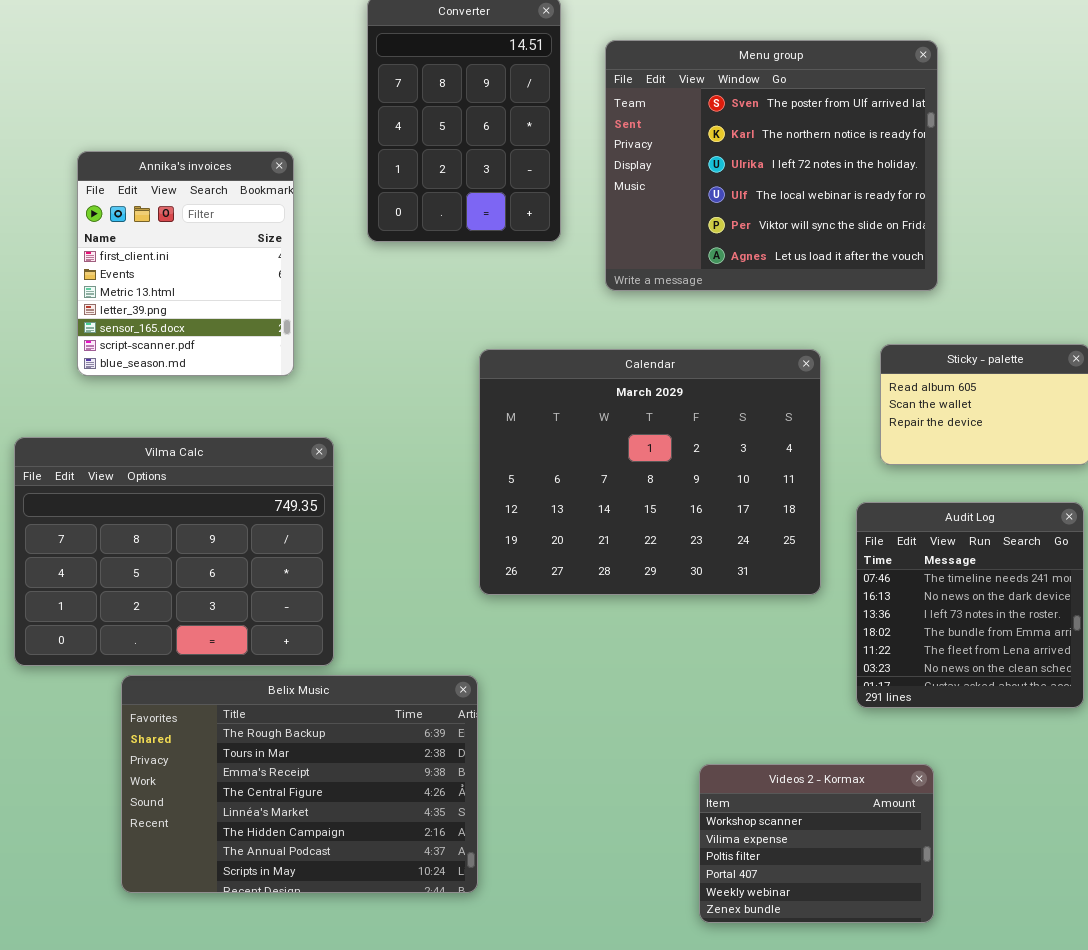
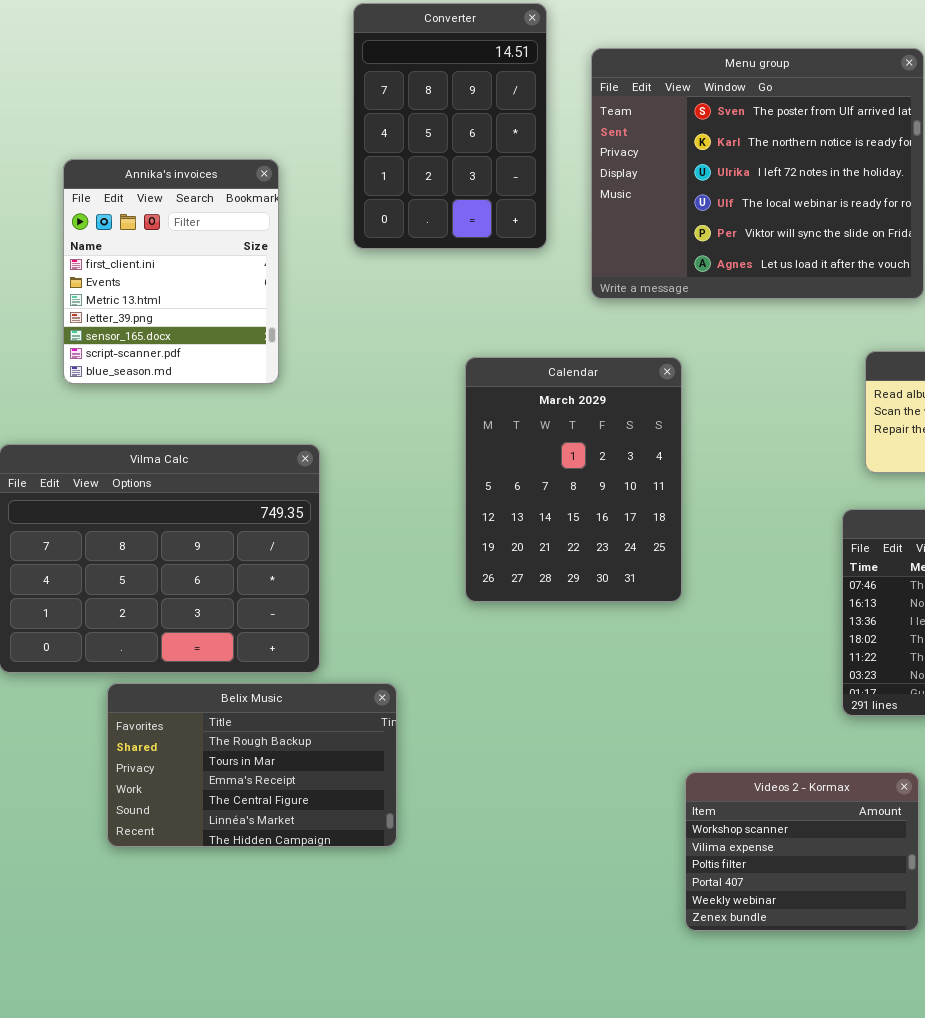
Calendar: [479,349,821,595] -> [465,357,682,602], resized
Belix Music: [121,675,478,893] -> [107,683,397,847], resized

